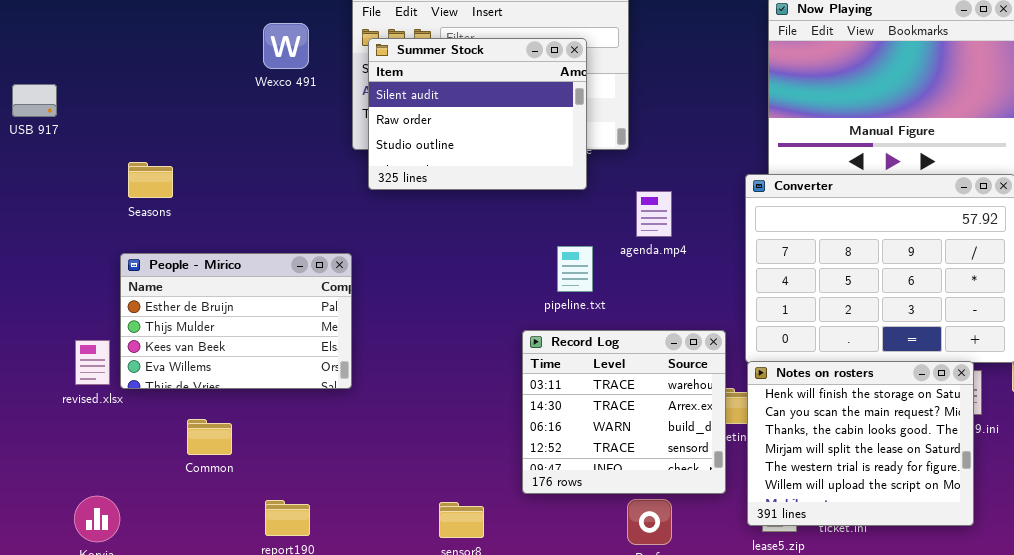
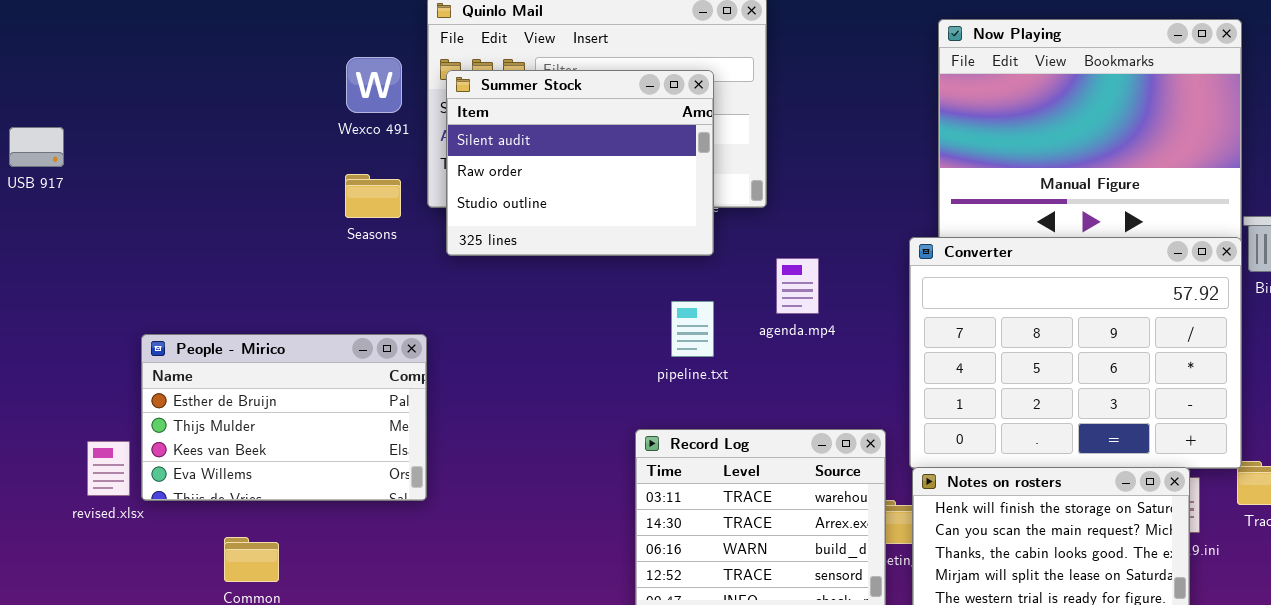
Wexco 491: [263,23,309,69] -> [346,57,402,113], moved
Seasons: [128,162,173,198] -> [345,174,401,218], moved
pipeline.txt: [557,246,593,292] -> [671,301,714,357], moved

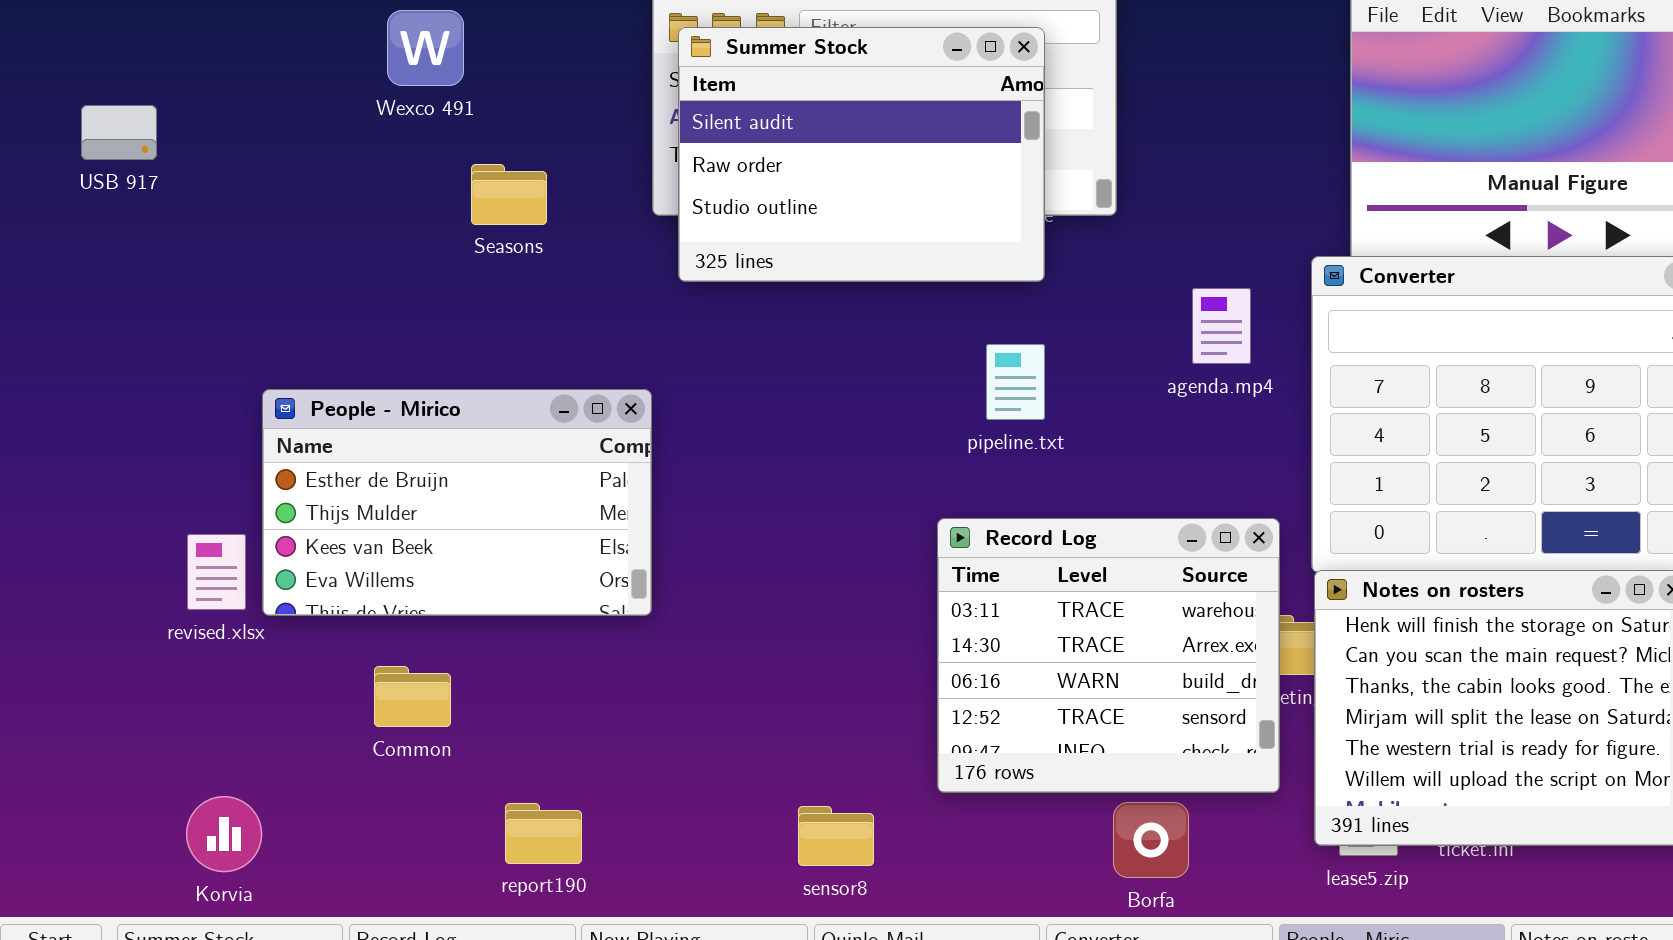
Wexco 491: [346,57,402,113] -> [387,10,464,86], moved
Seasons: [345,174,401,218] -> [471,164,547,225], moved
agenda.mp4: [776,258,819,314] -> [1192,288,1251,364], moved

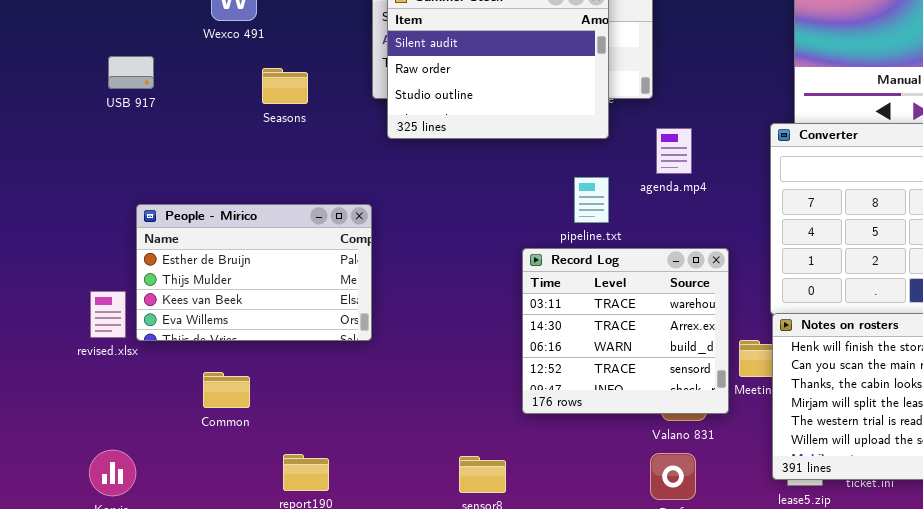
USB 917: [81,105,157,160] -> [108,56,154,89], moved
agenda.mp4: [1192,288,1251,364] -> [656,128,692,174], moved
Record Log: [937,518,1280,793] -> [522,248,729,414], moved

